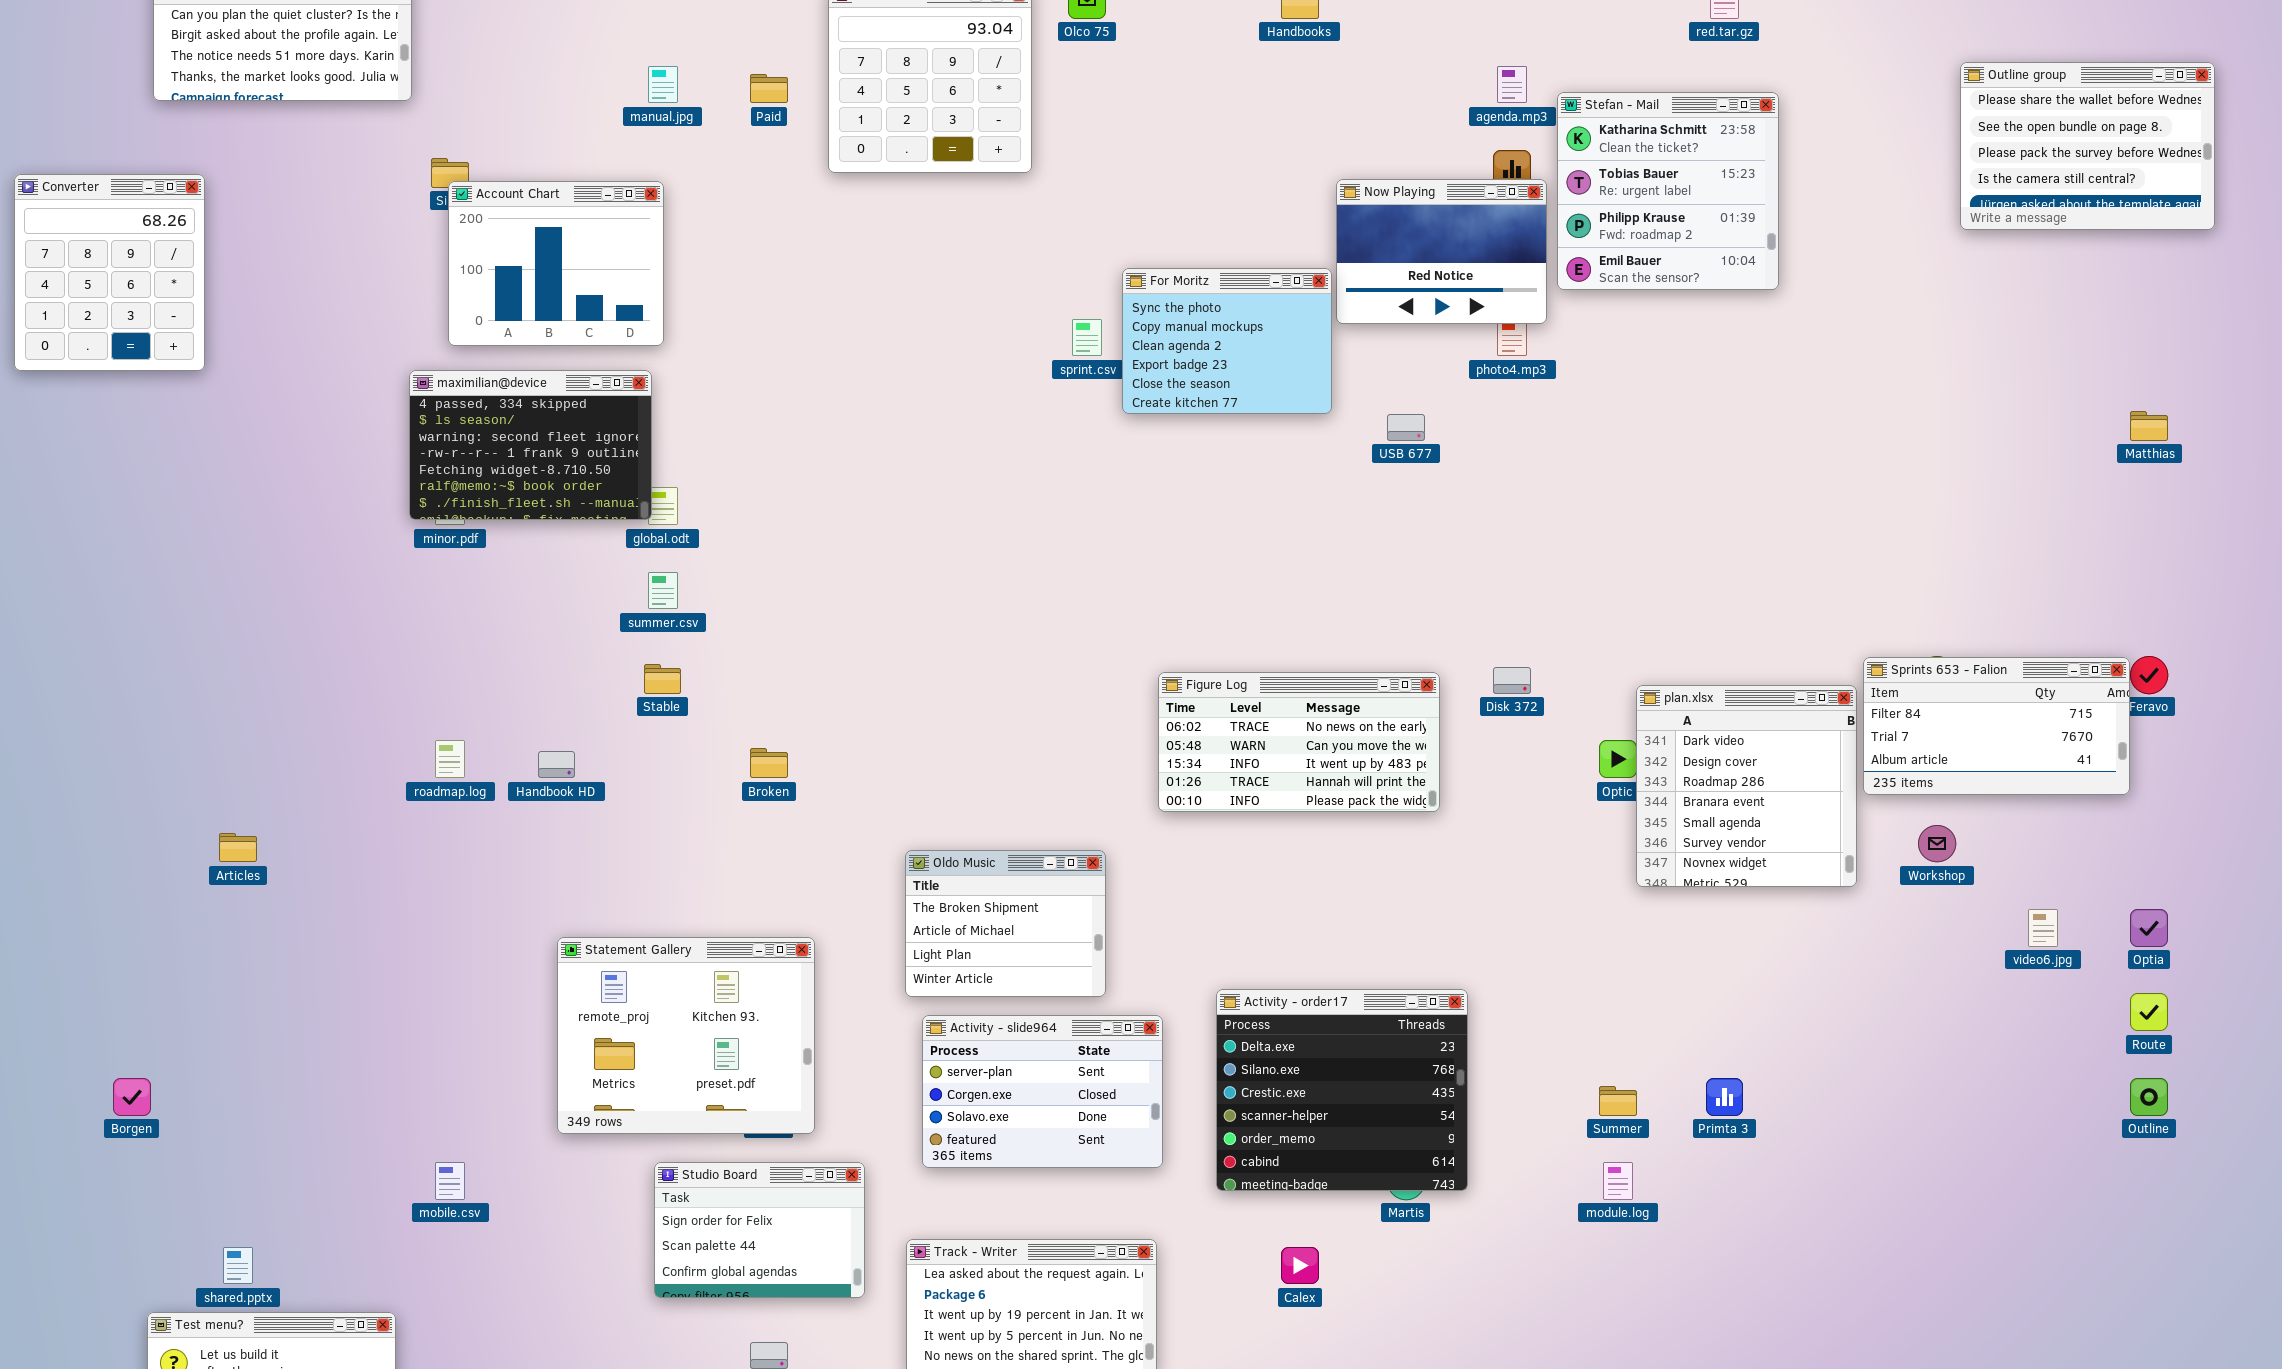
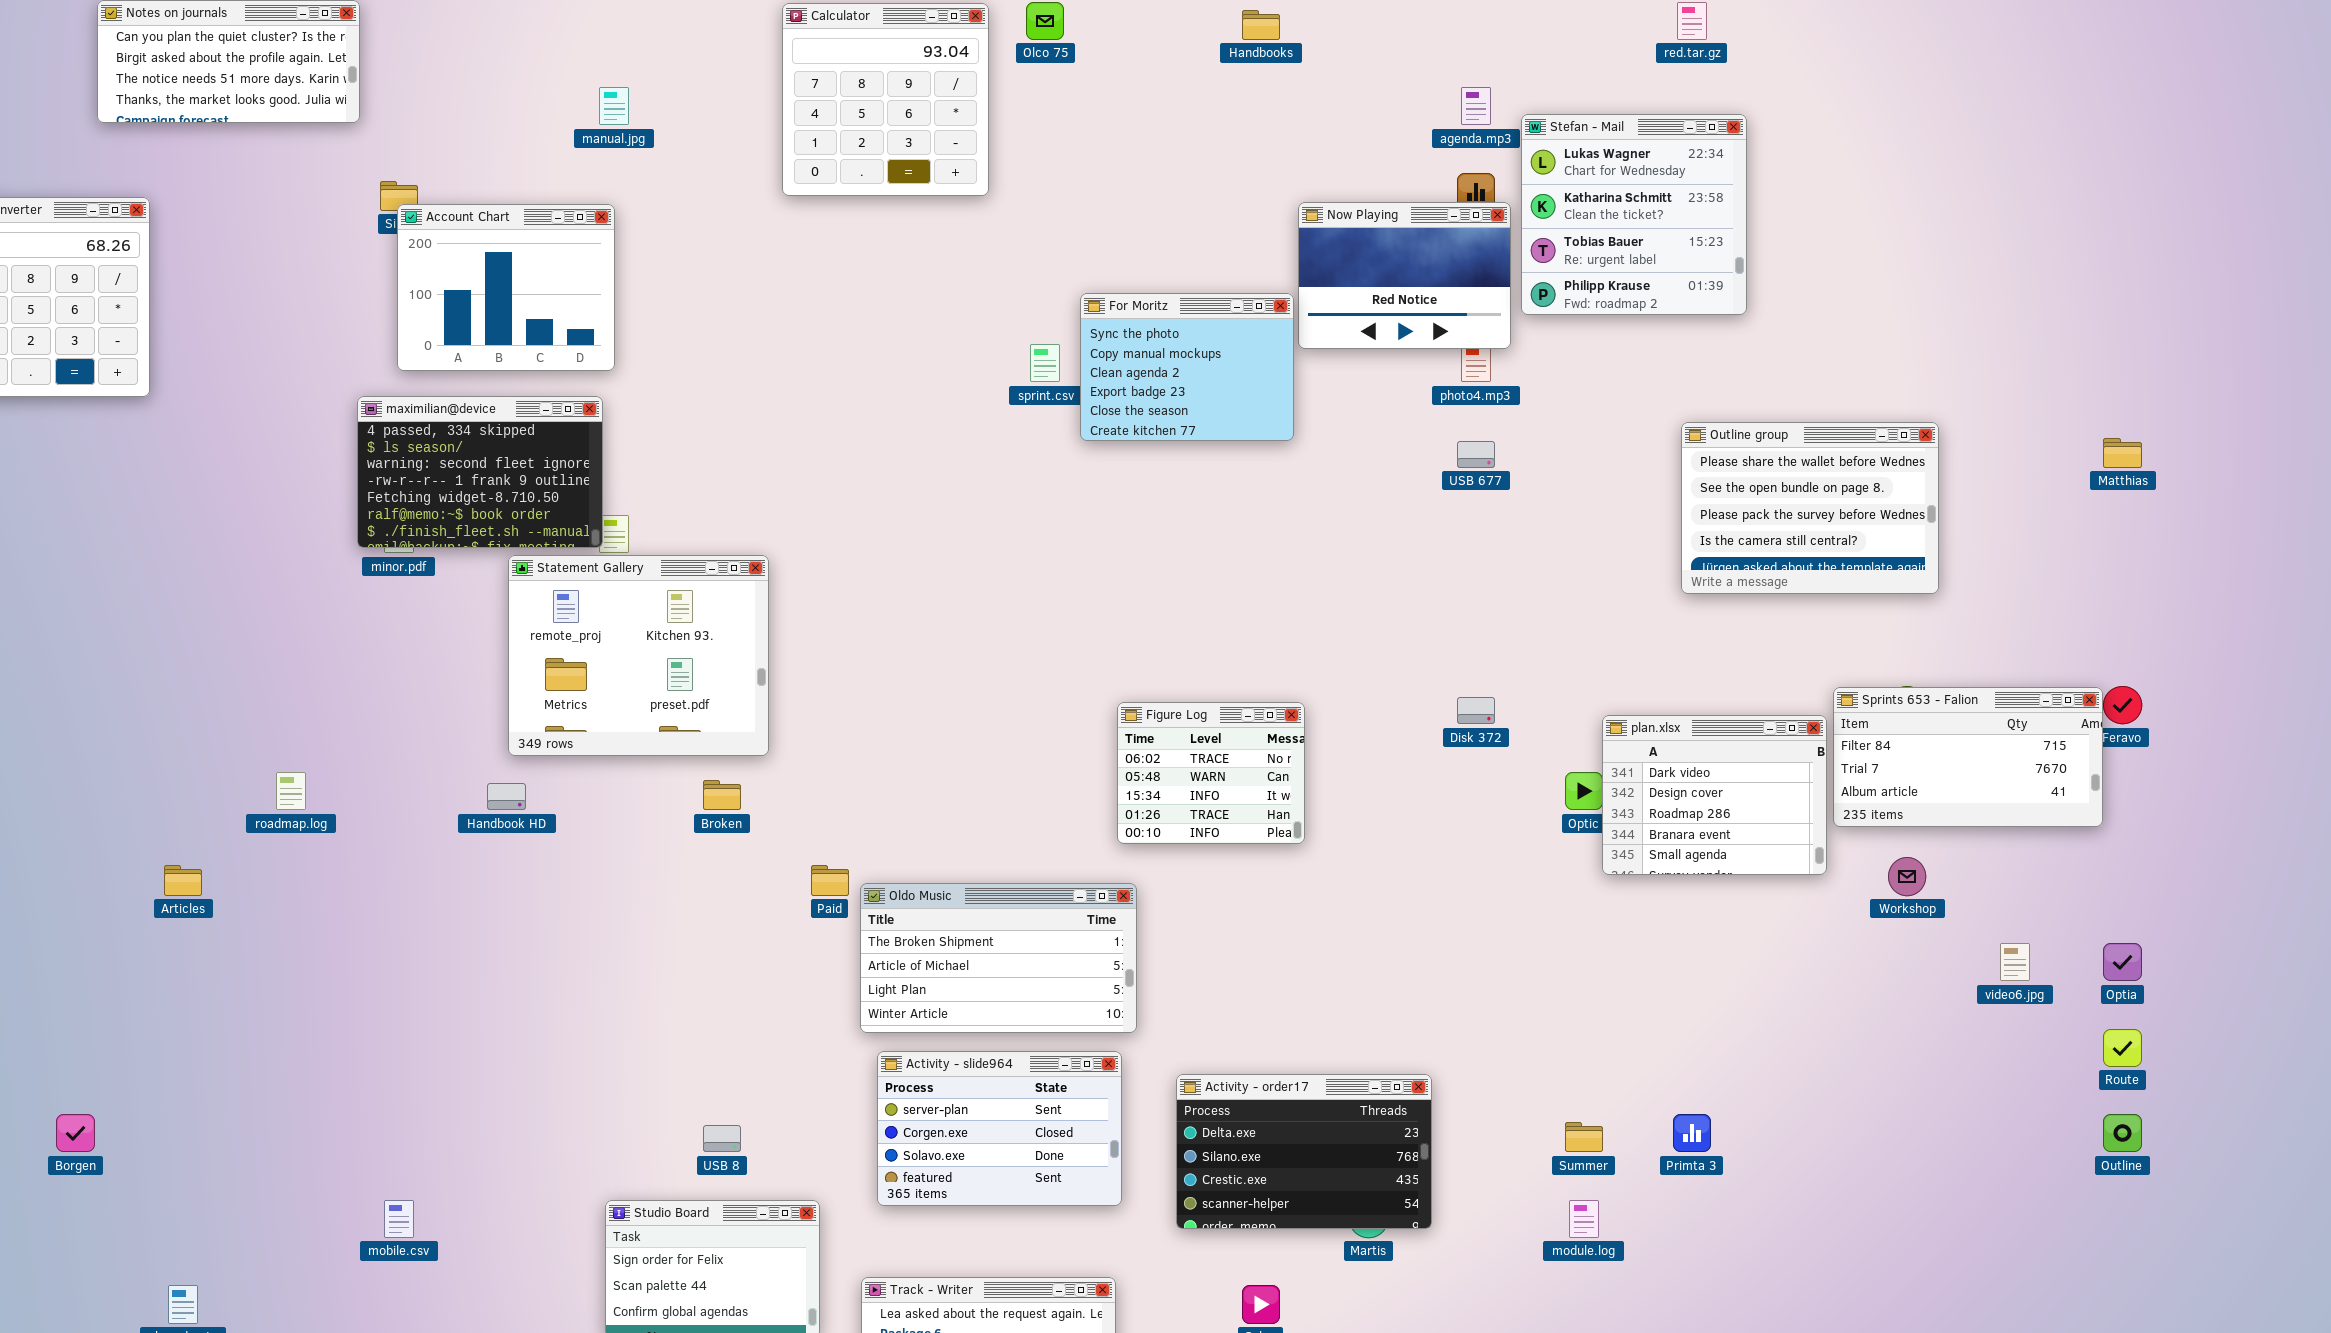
Outline group: [1960,62,2215,230] -> [1681,422,1939,594], moved
Paid: [750,74,788,103] -> [811,865,849,896], moved
Stefan - Mail: [1557,92,1779,290] -> [1521,114,1747,315], scrolled up 1 row
USB 677: [1387,414,1425,441] -> [1457,441,1495,468], moved
Figure Log: [1158,672,1440,812] -> [1117,702,1305,844], resized
plan.xlsx: [1636,685,1857,887] -> [1602,715,1827,875], resized
roadmap.log: [435,740,465,778] -> [276,772,306,810], moved
Oldo Music: [905,850,1106,997] -> [860,883,1137,1033], resized
Statement Gallery: [557,937,815,1134] -> [508,555,769,756], moved
Activity - order17: [1216,989,1468,1191] -> [1176,1074,1432,1229], resized

